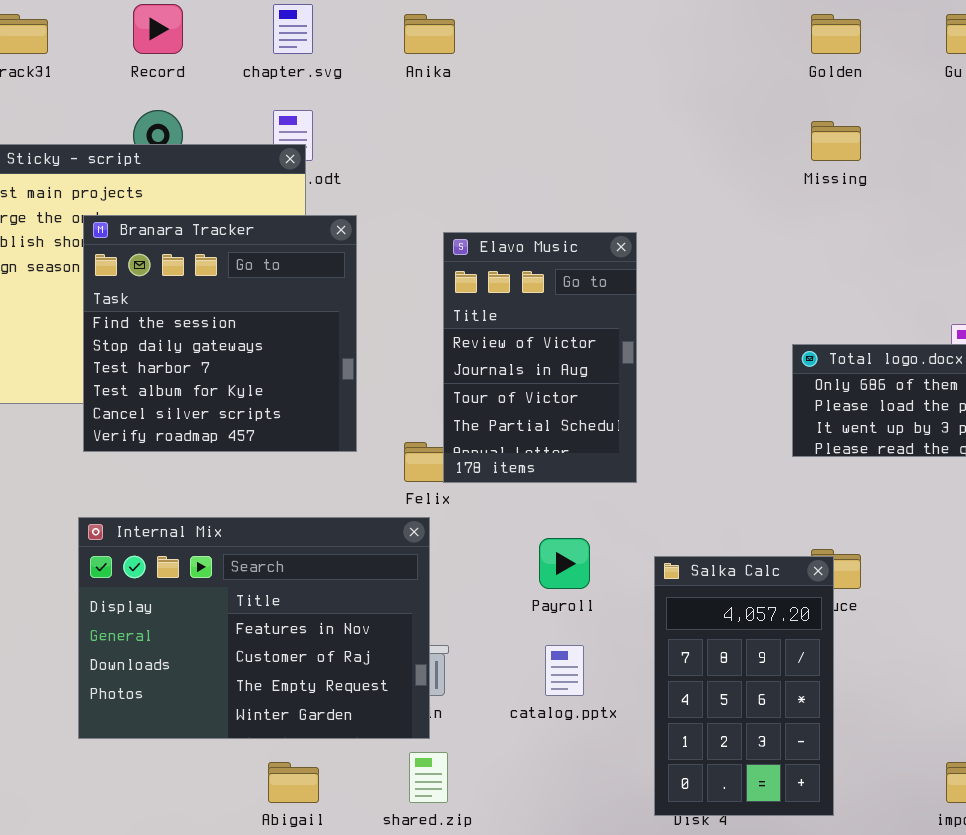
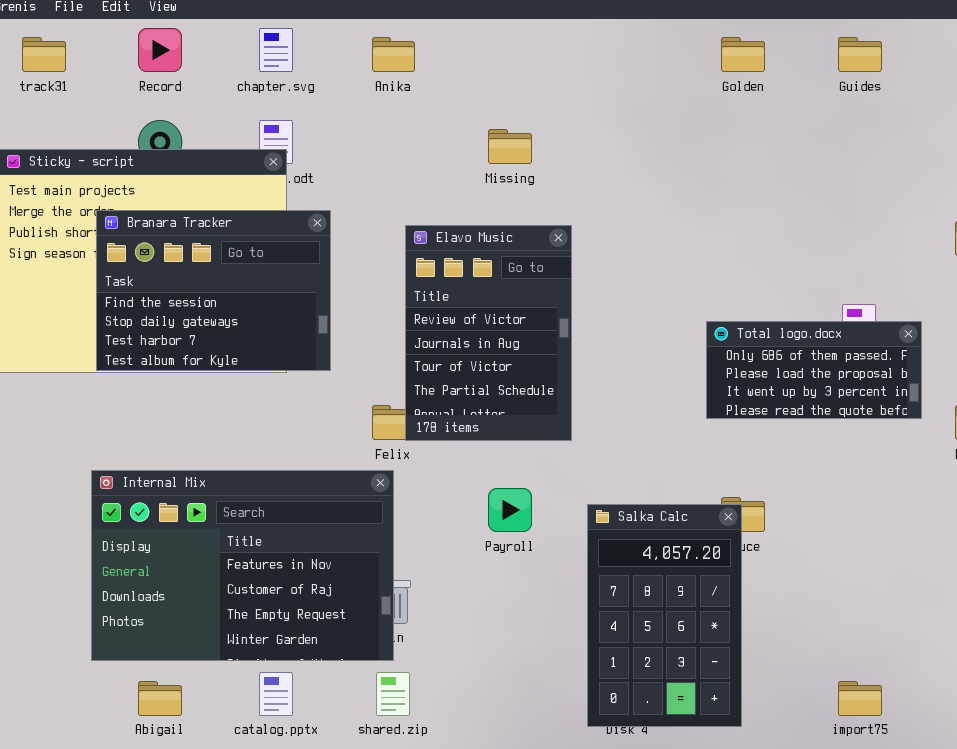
Missing: [811,121,861,161] -> [488,129,532,164], moved
Branara Tracker: [83,215,357,452] -> [96,210,331,371], resized
catalog.pptx: [545,645,584,696] -> [259,672,293,716], moved
Abigail: [268,762,319,803] -> [138,681,182,716], moved

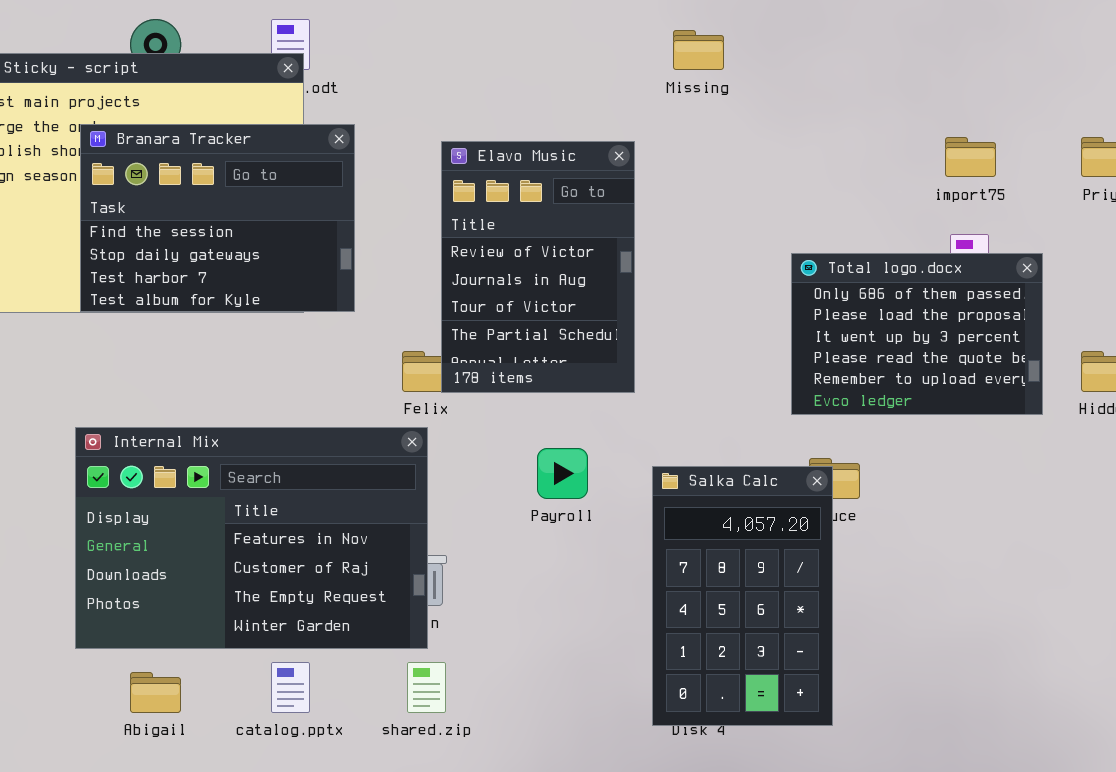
Missing: [488,129,532,164] -> [673,30,724,70], moved
Total logo.docx: [706,321,922,419] -> [791,253,1043,415], resized
import75: [838,681,882,716] -> [945,137,996,177], moved

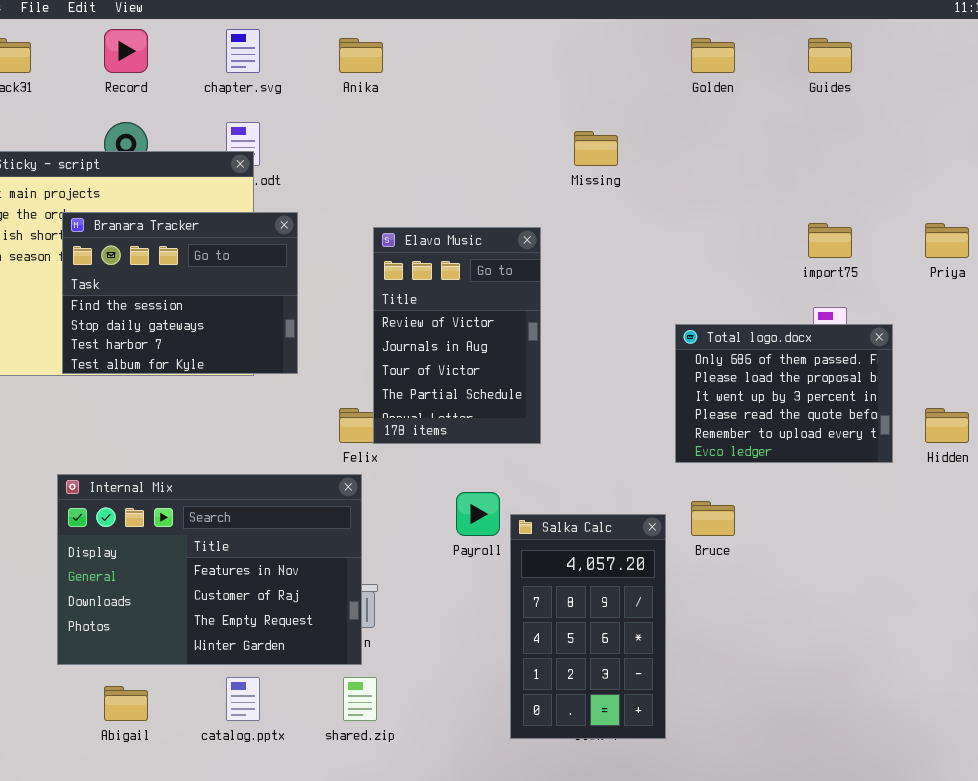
Salka Calc: [652,466,833,726] -> [510,514,666,739], moved

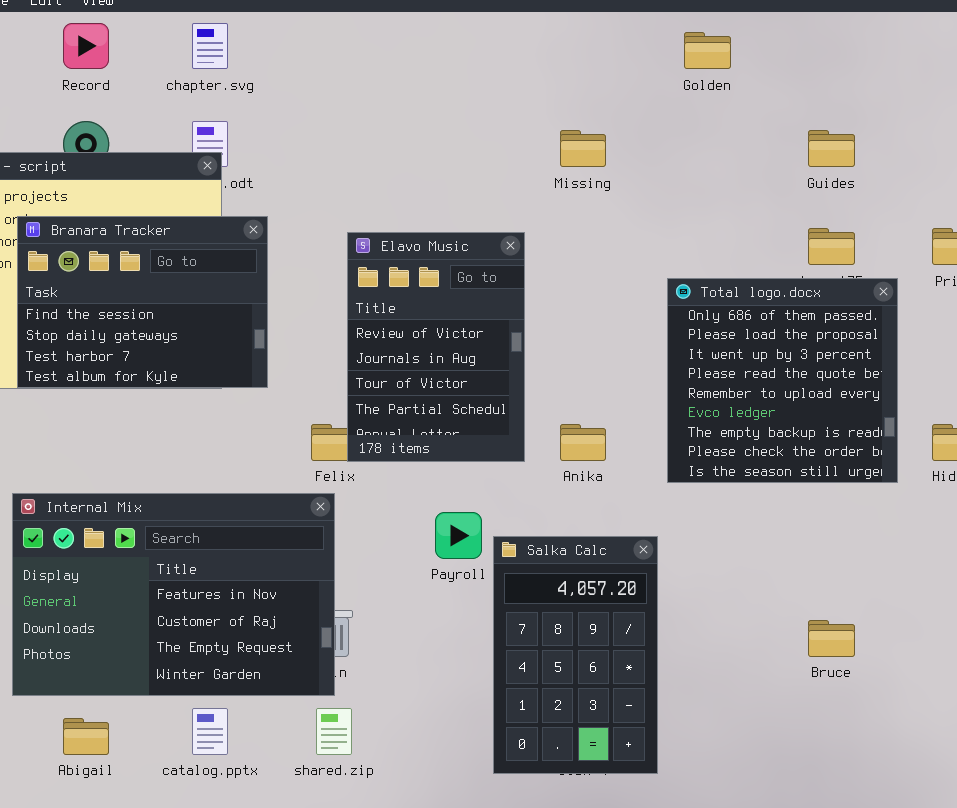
Anika: [339,38,383,73] -> [560,424,606,461], moved
Guides: [808,38,852,73] -> [808,130,855,167], moved
Total logo.docx: [675,324,893,463] -> [667,278,898,483], resized
Bruce: [691,501,735,536] -> [808,620,855,657], moved

